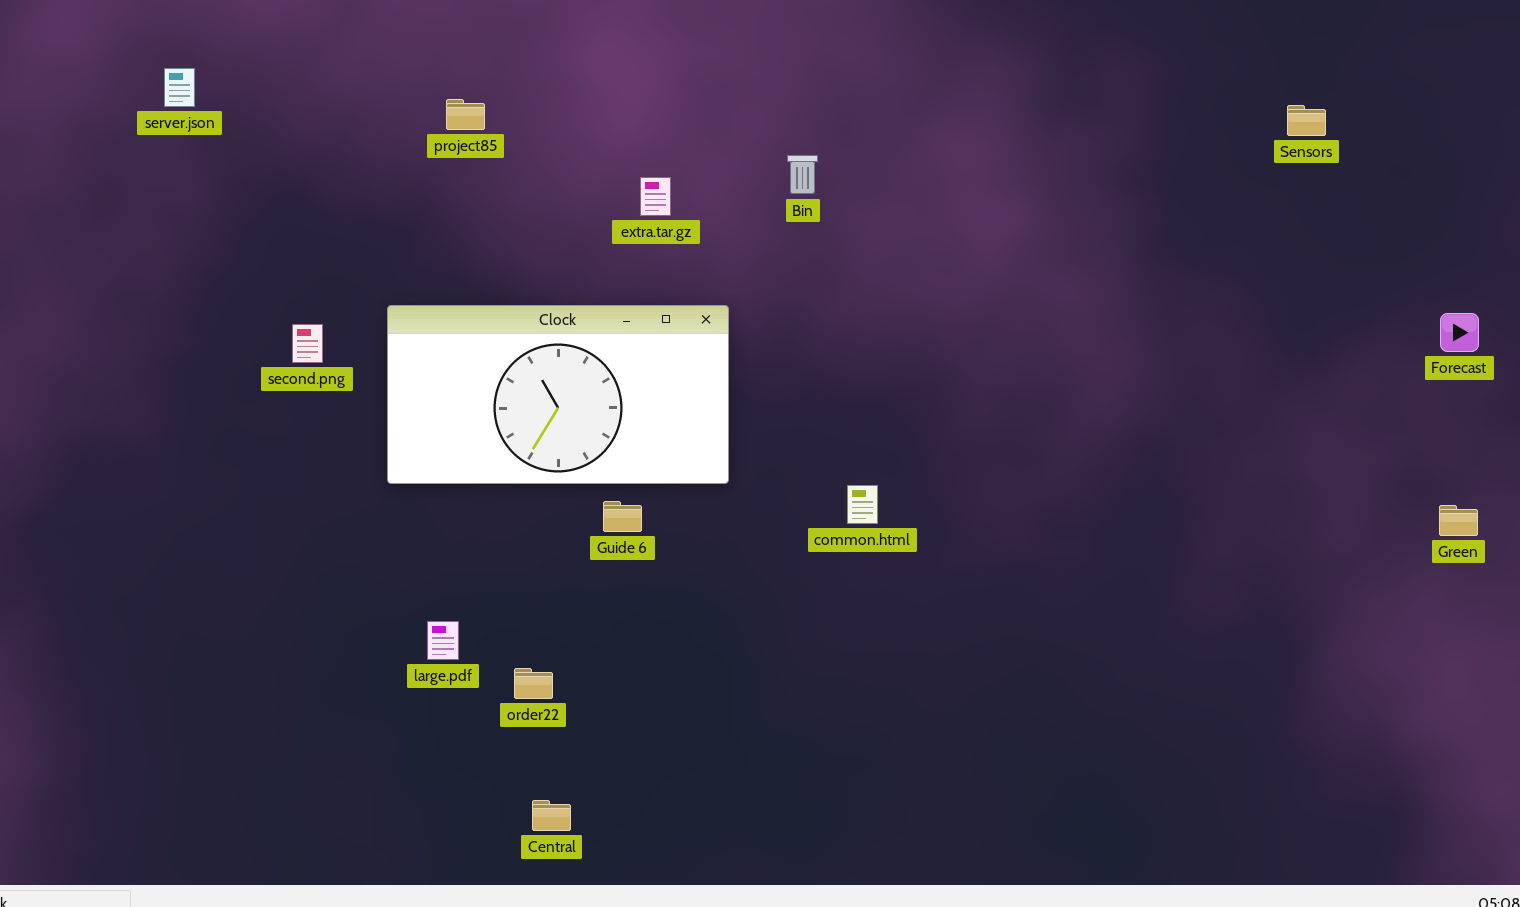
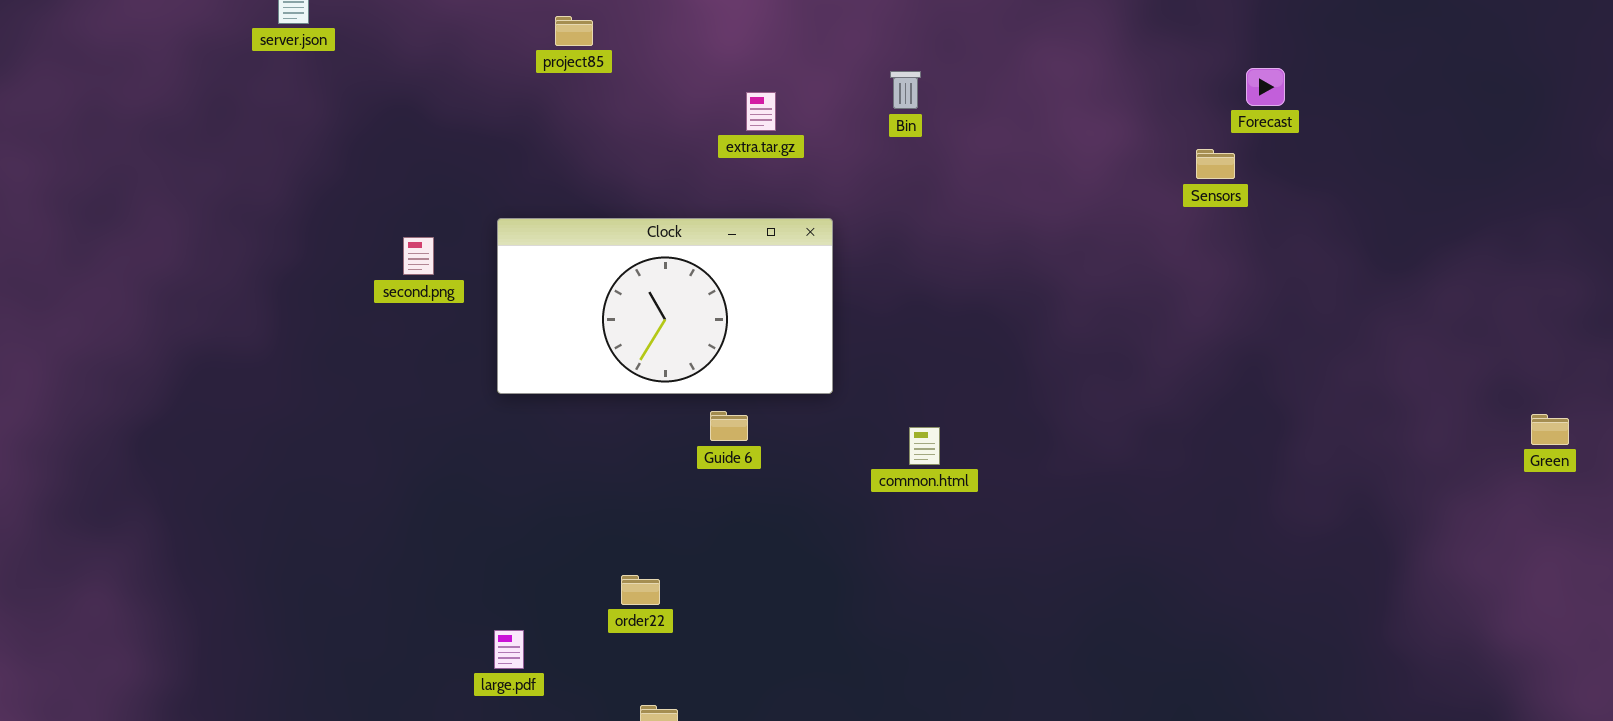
Sensors: [1287,105,1326,136] -> [1196,149,1235,179], moved
Forecast: [1440,313,1479,352] -> [1246,68,1285,106], moved
common.html: [847,485,878,524] -> [909,427,940,465], moved
large.pdf: [427,621,459,660] -> [494,630,524,669], moved

